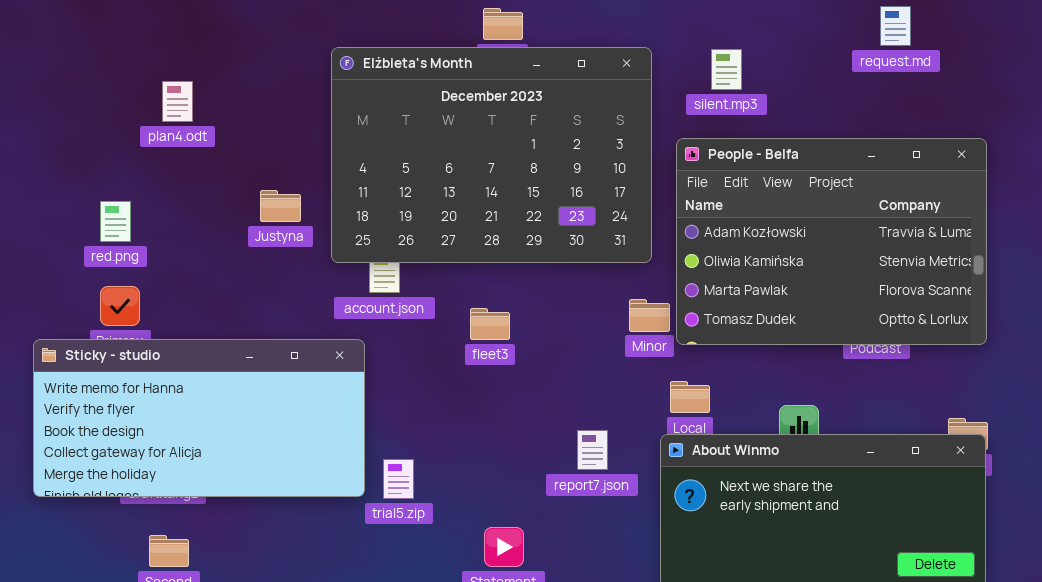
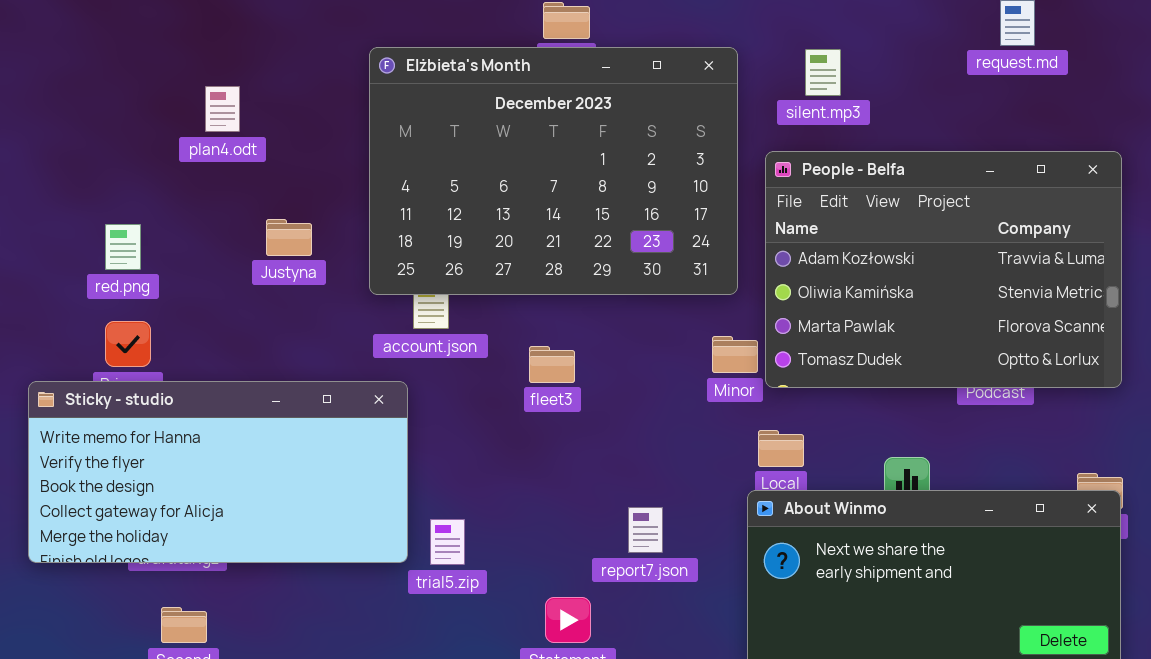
plan4.odt: [162,81,193,122] -> [205,86,240,132], moved
Justyna: [260,190,301,222] -> [266,219,312,256], moved
report7.json: [577,430,608,470] -> [628,507,663,553], moved

